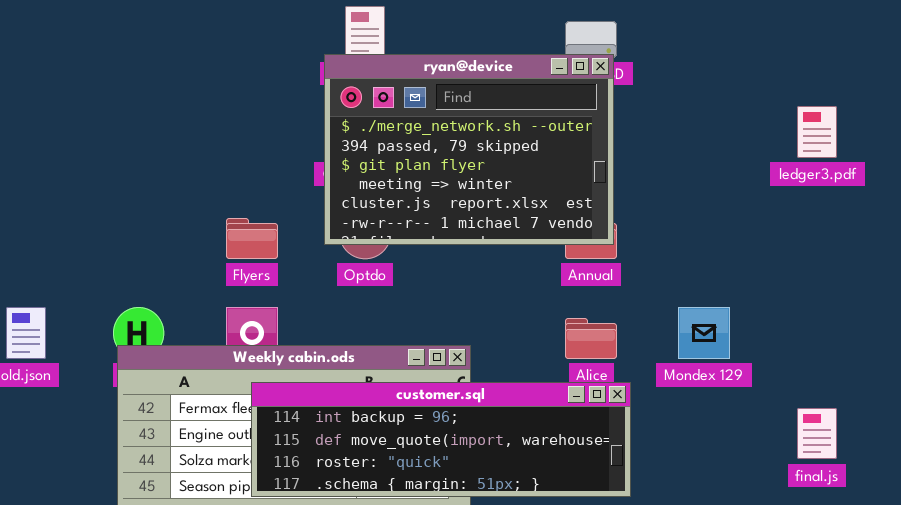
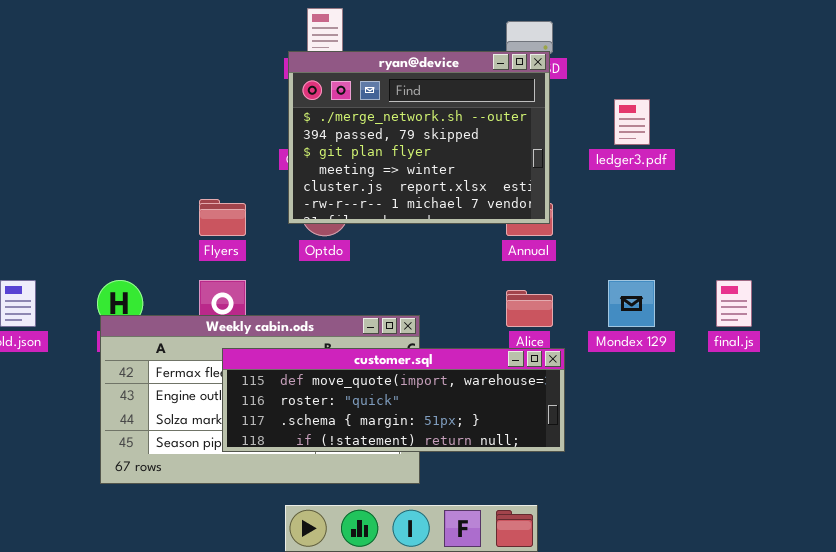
ledger3.pdf: [797,106,837,158] -> [614,99,650,145], moved
customer.sql: [251,382,631,497] -> [222,348,565,452], scrolled down 1 row
final.js: [797,408,837,459] -> [716,280,752,327], moved

